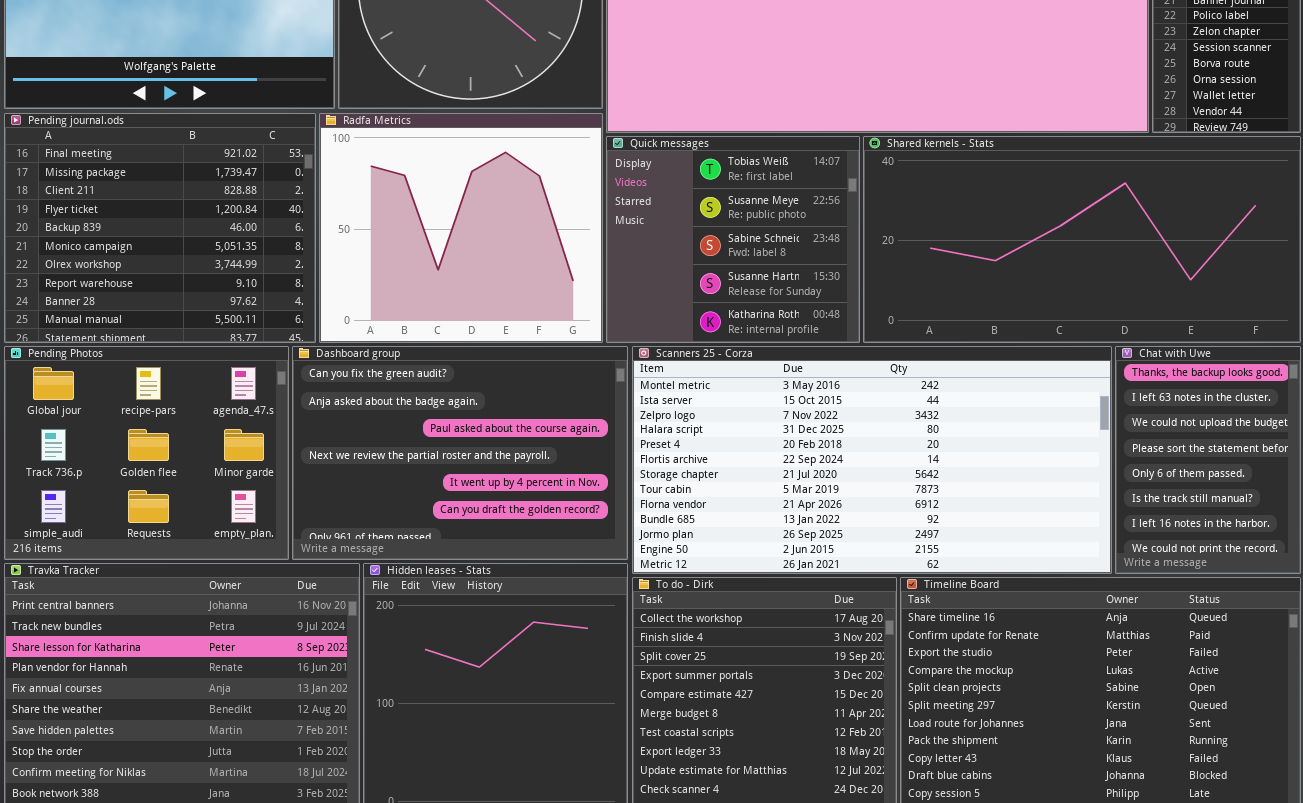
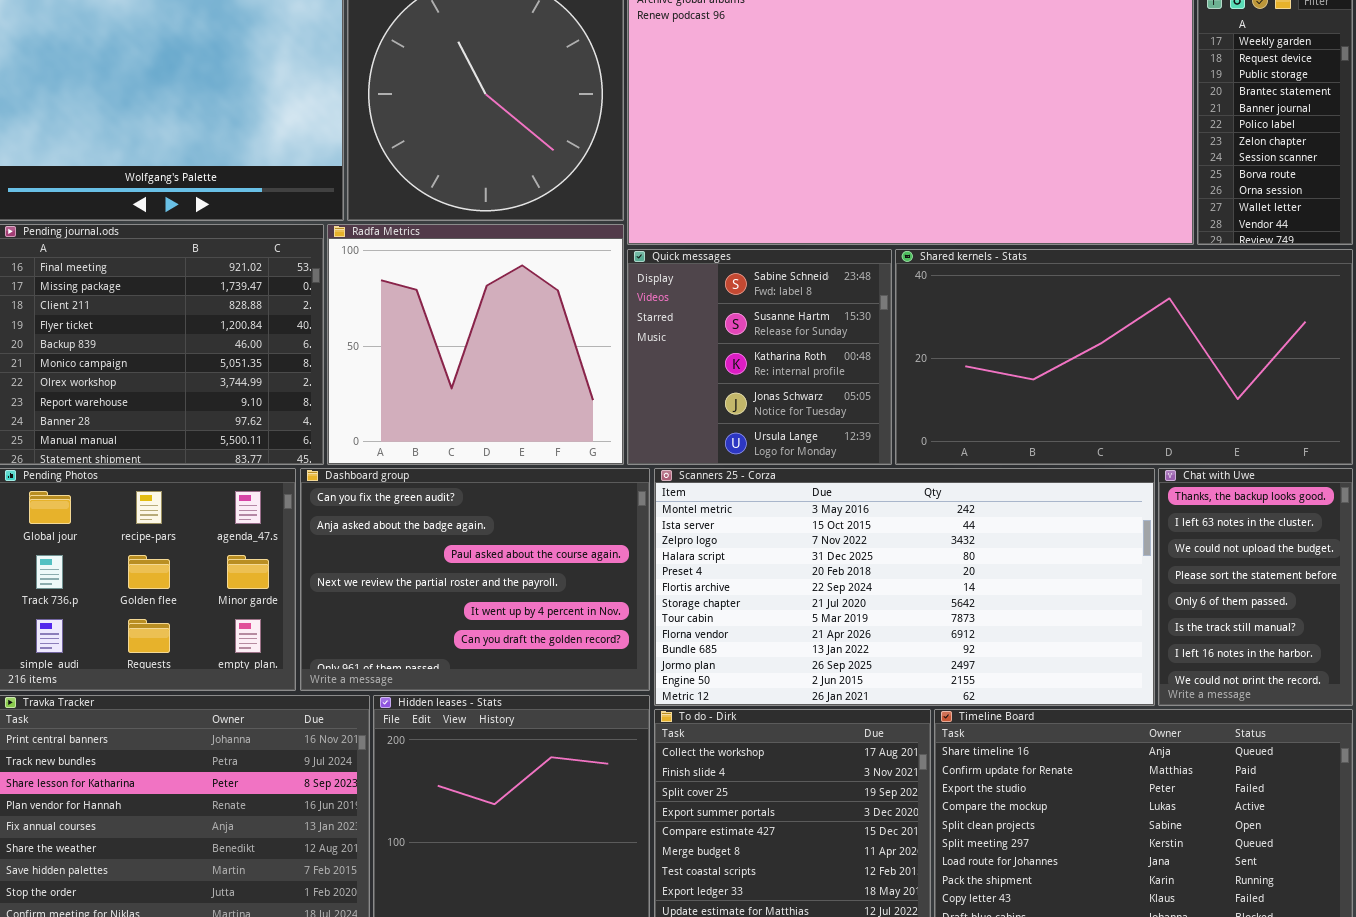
Quick messages: [606,136,860,343] -> [627,249,892,465], scrolled down 2 rows

